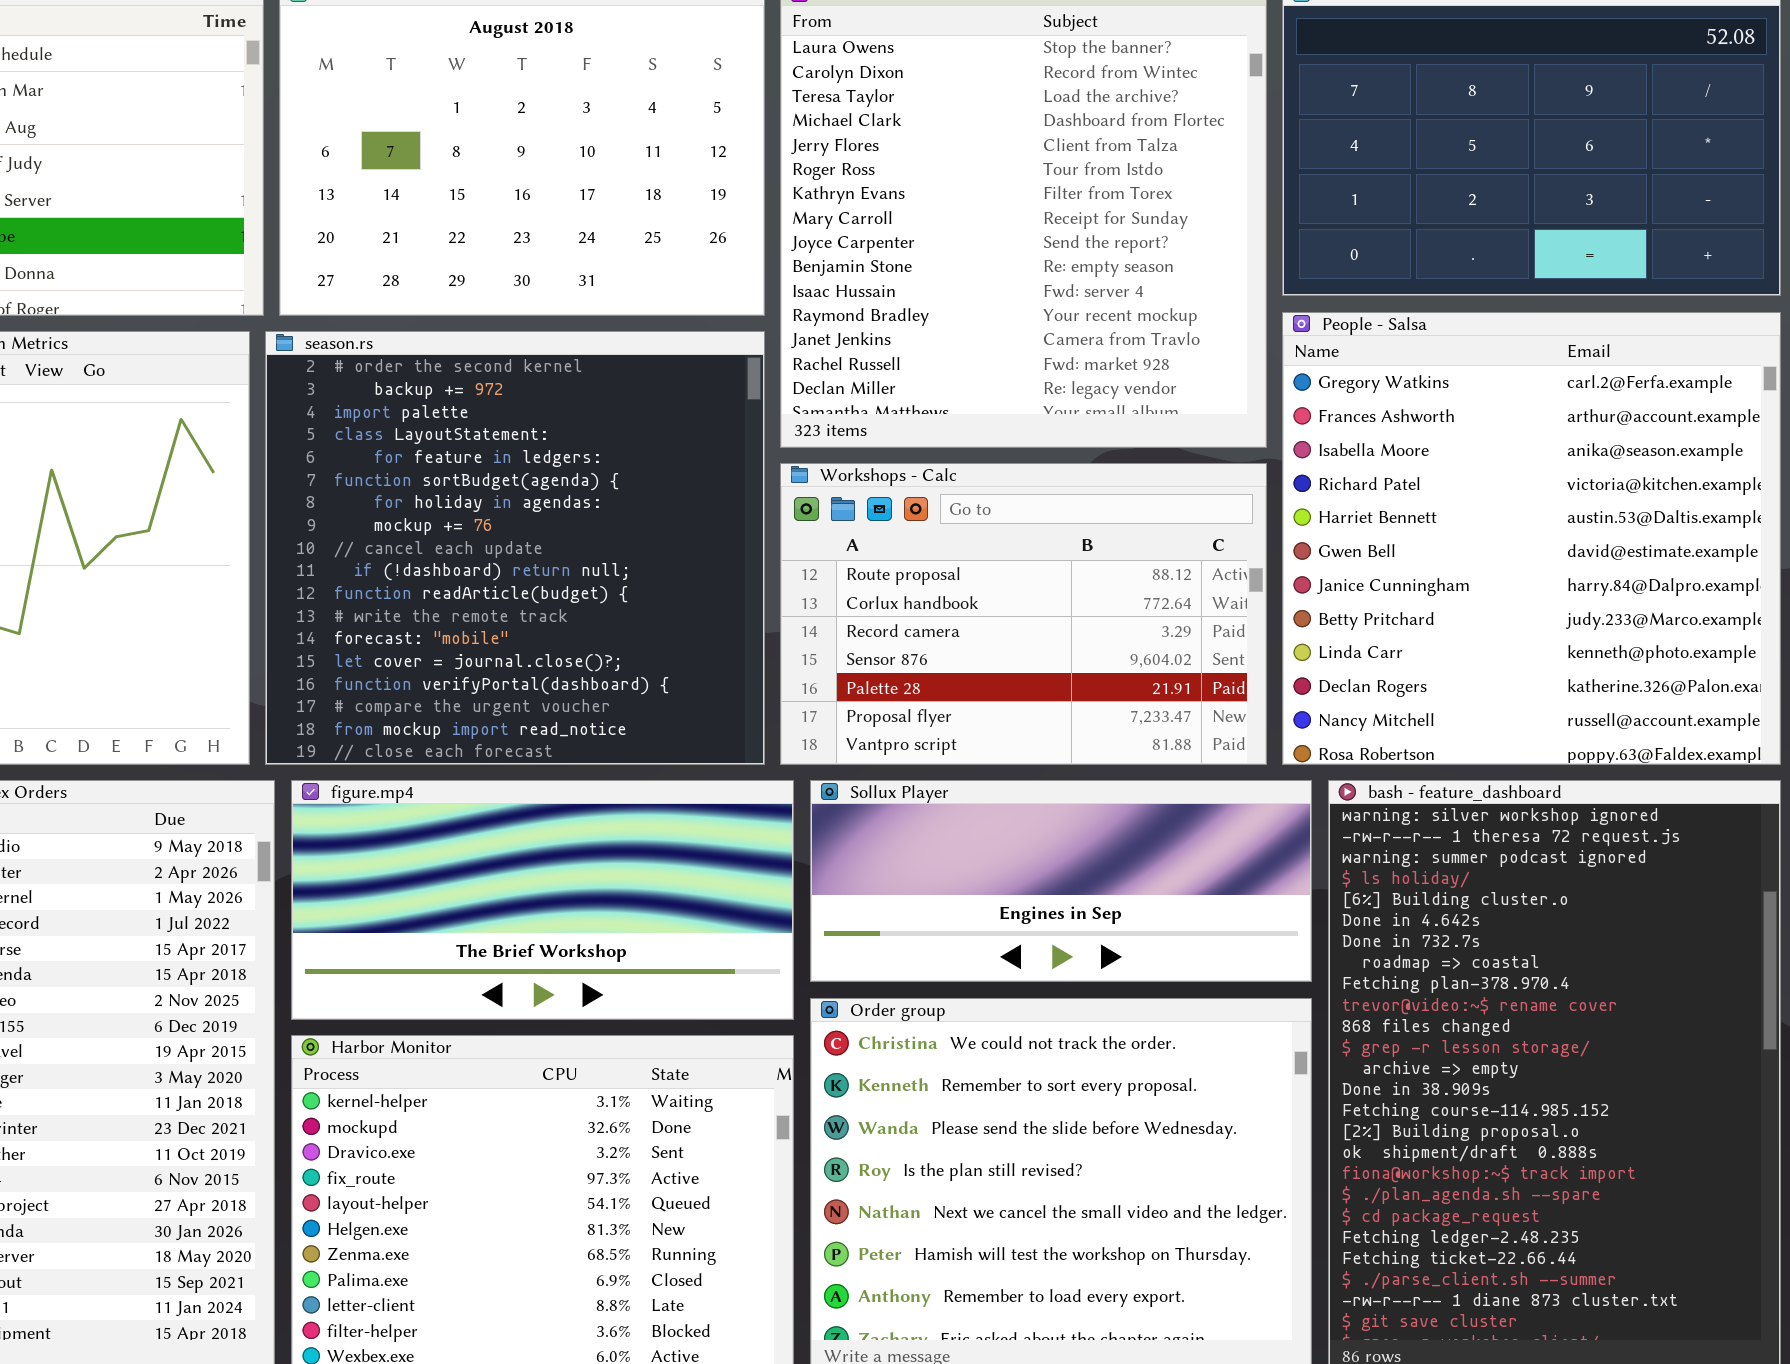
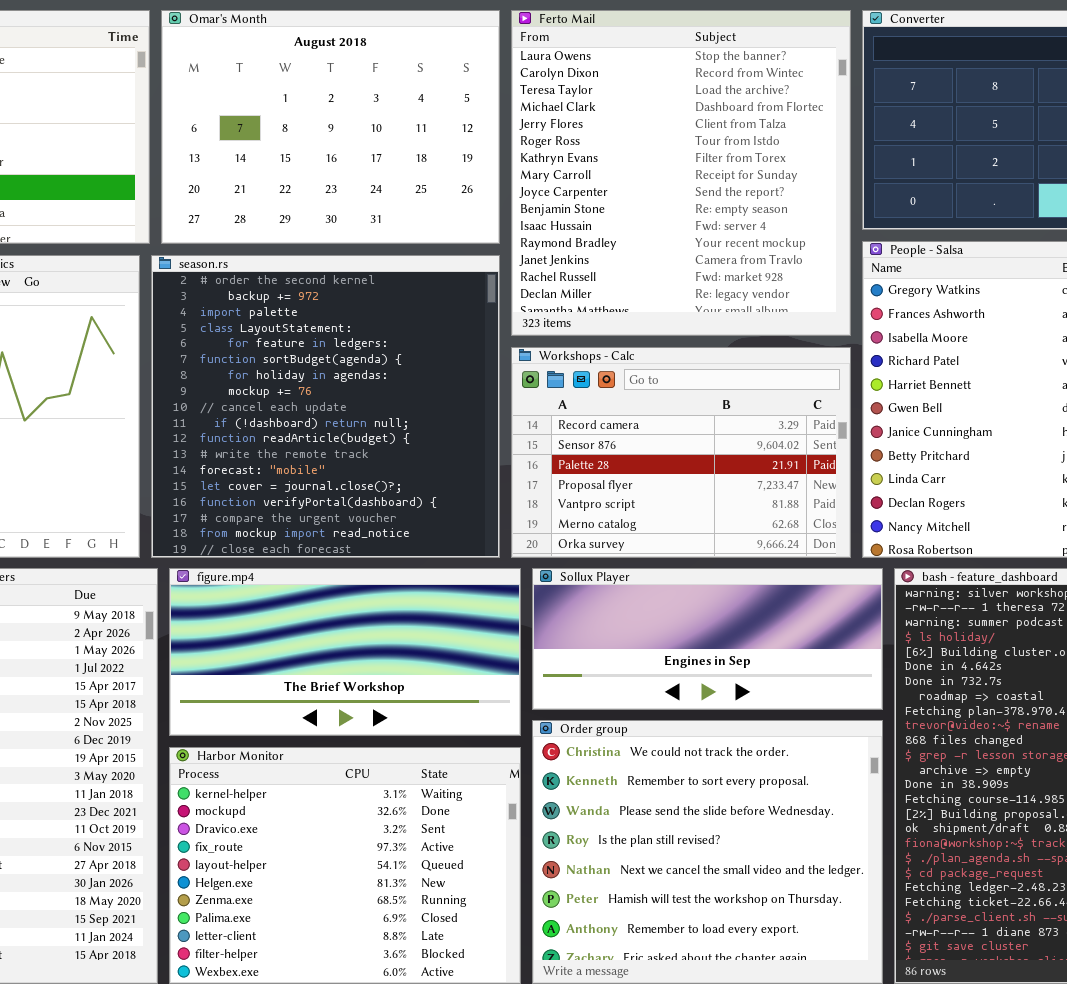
Workshops - Calc: [780,463,1267,765] -> [511,347,851,558], scrolled down 2 rows

